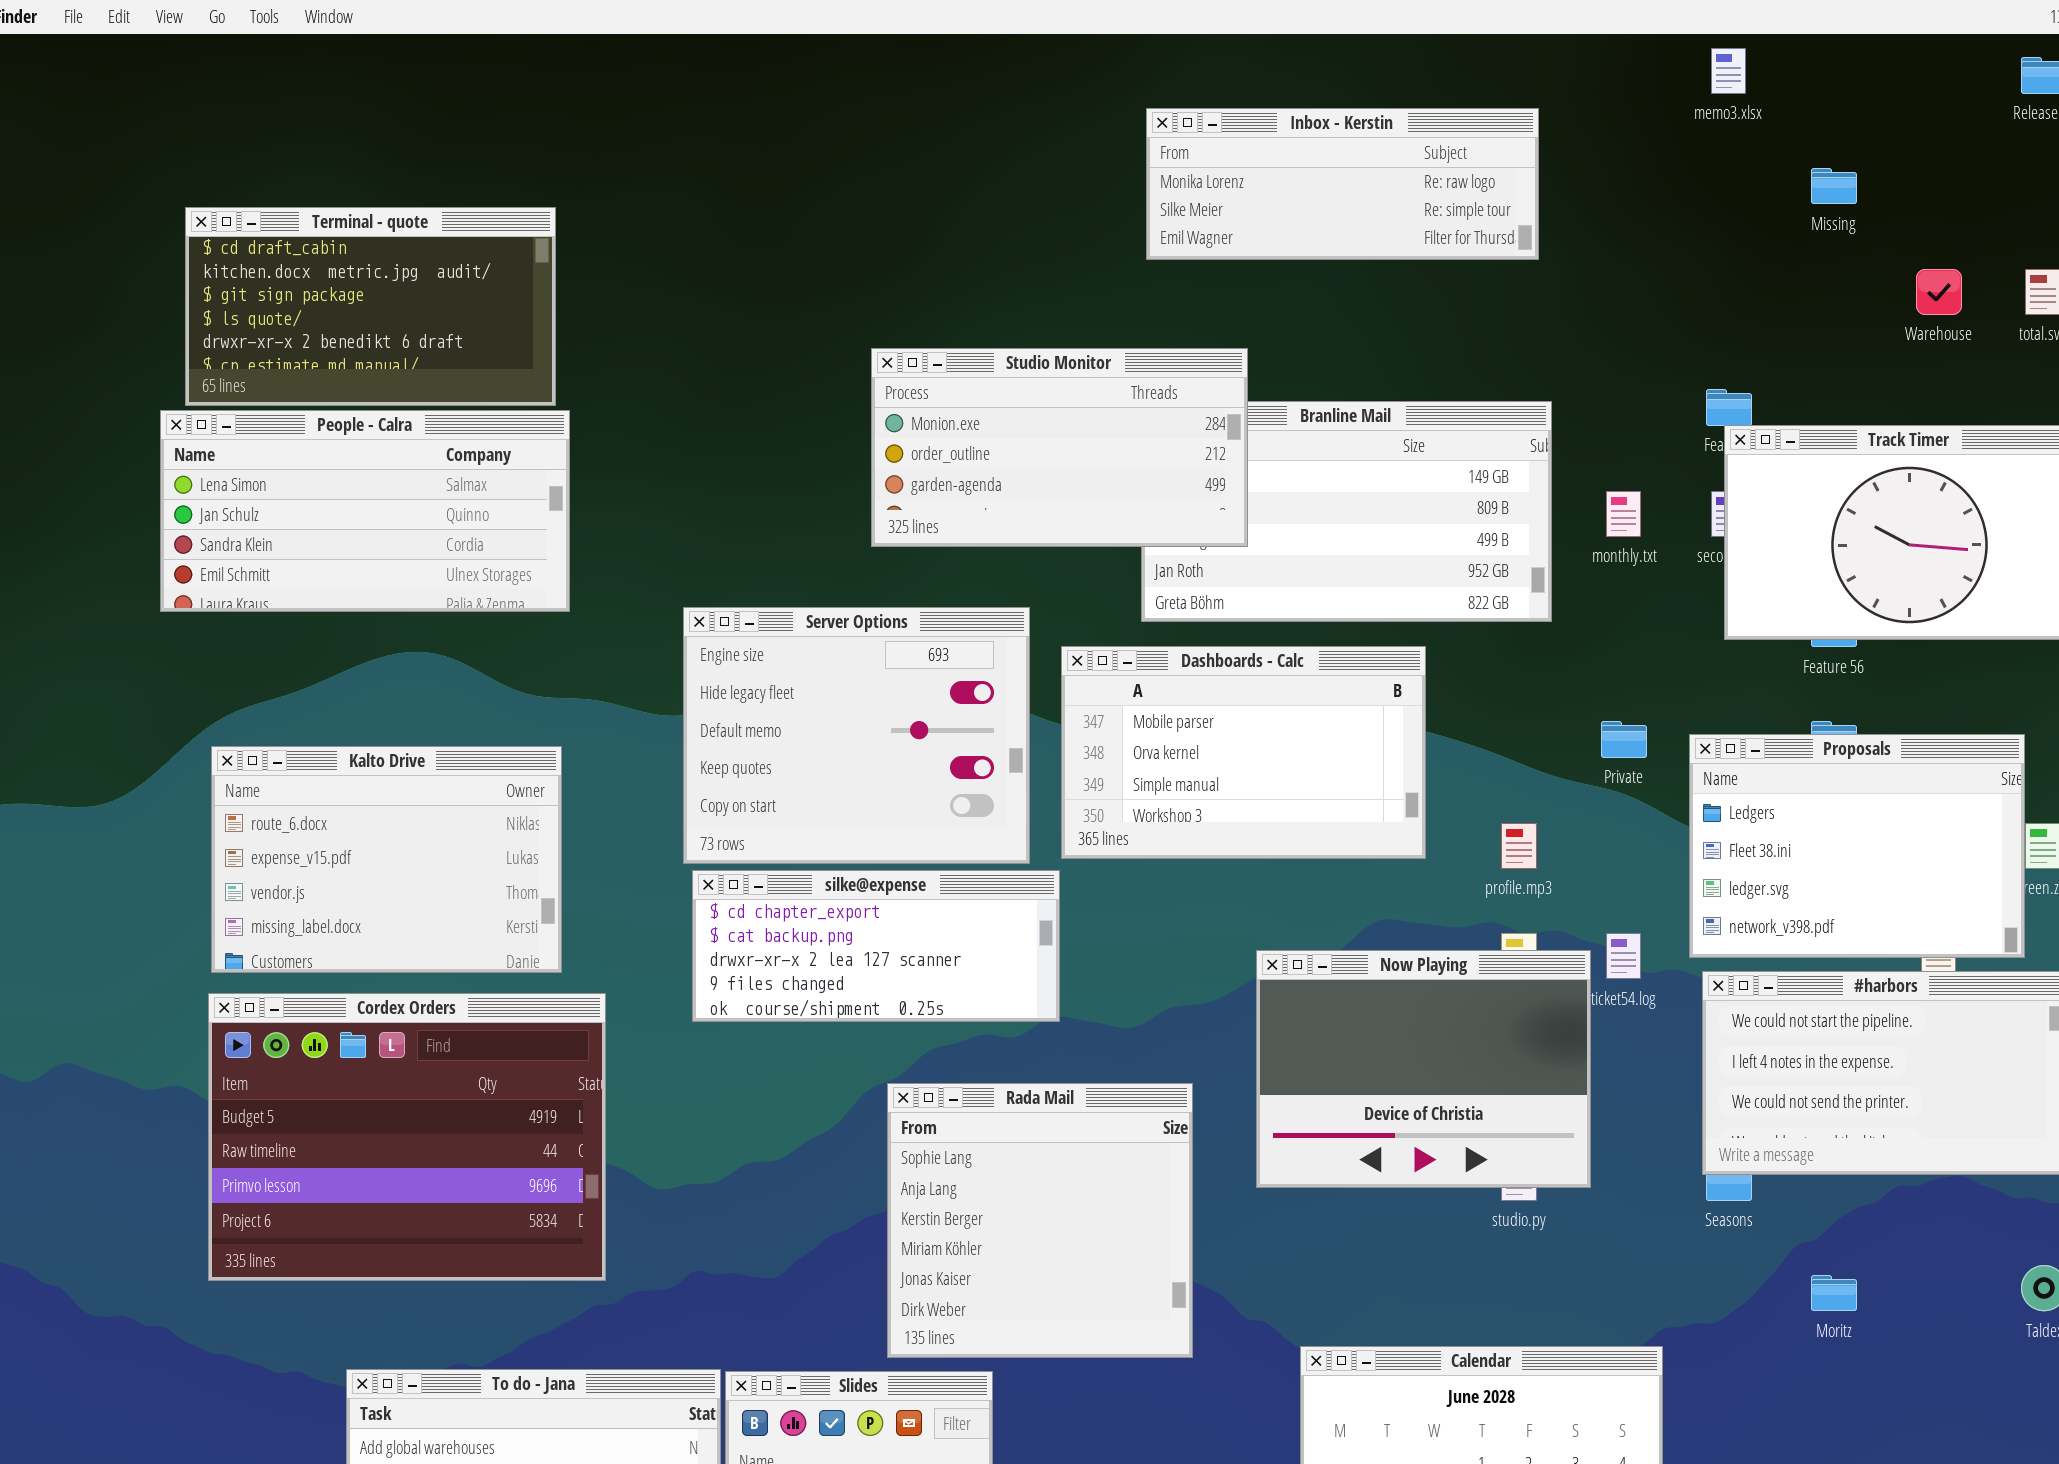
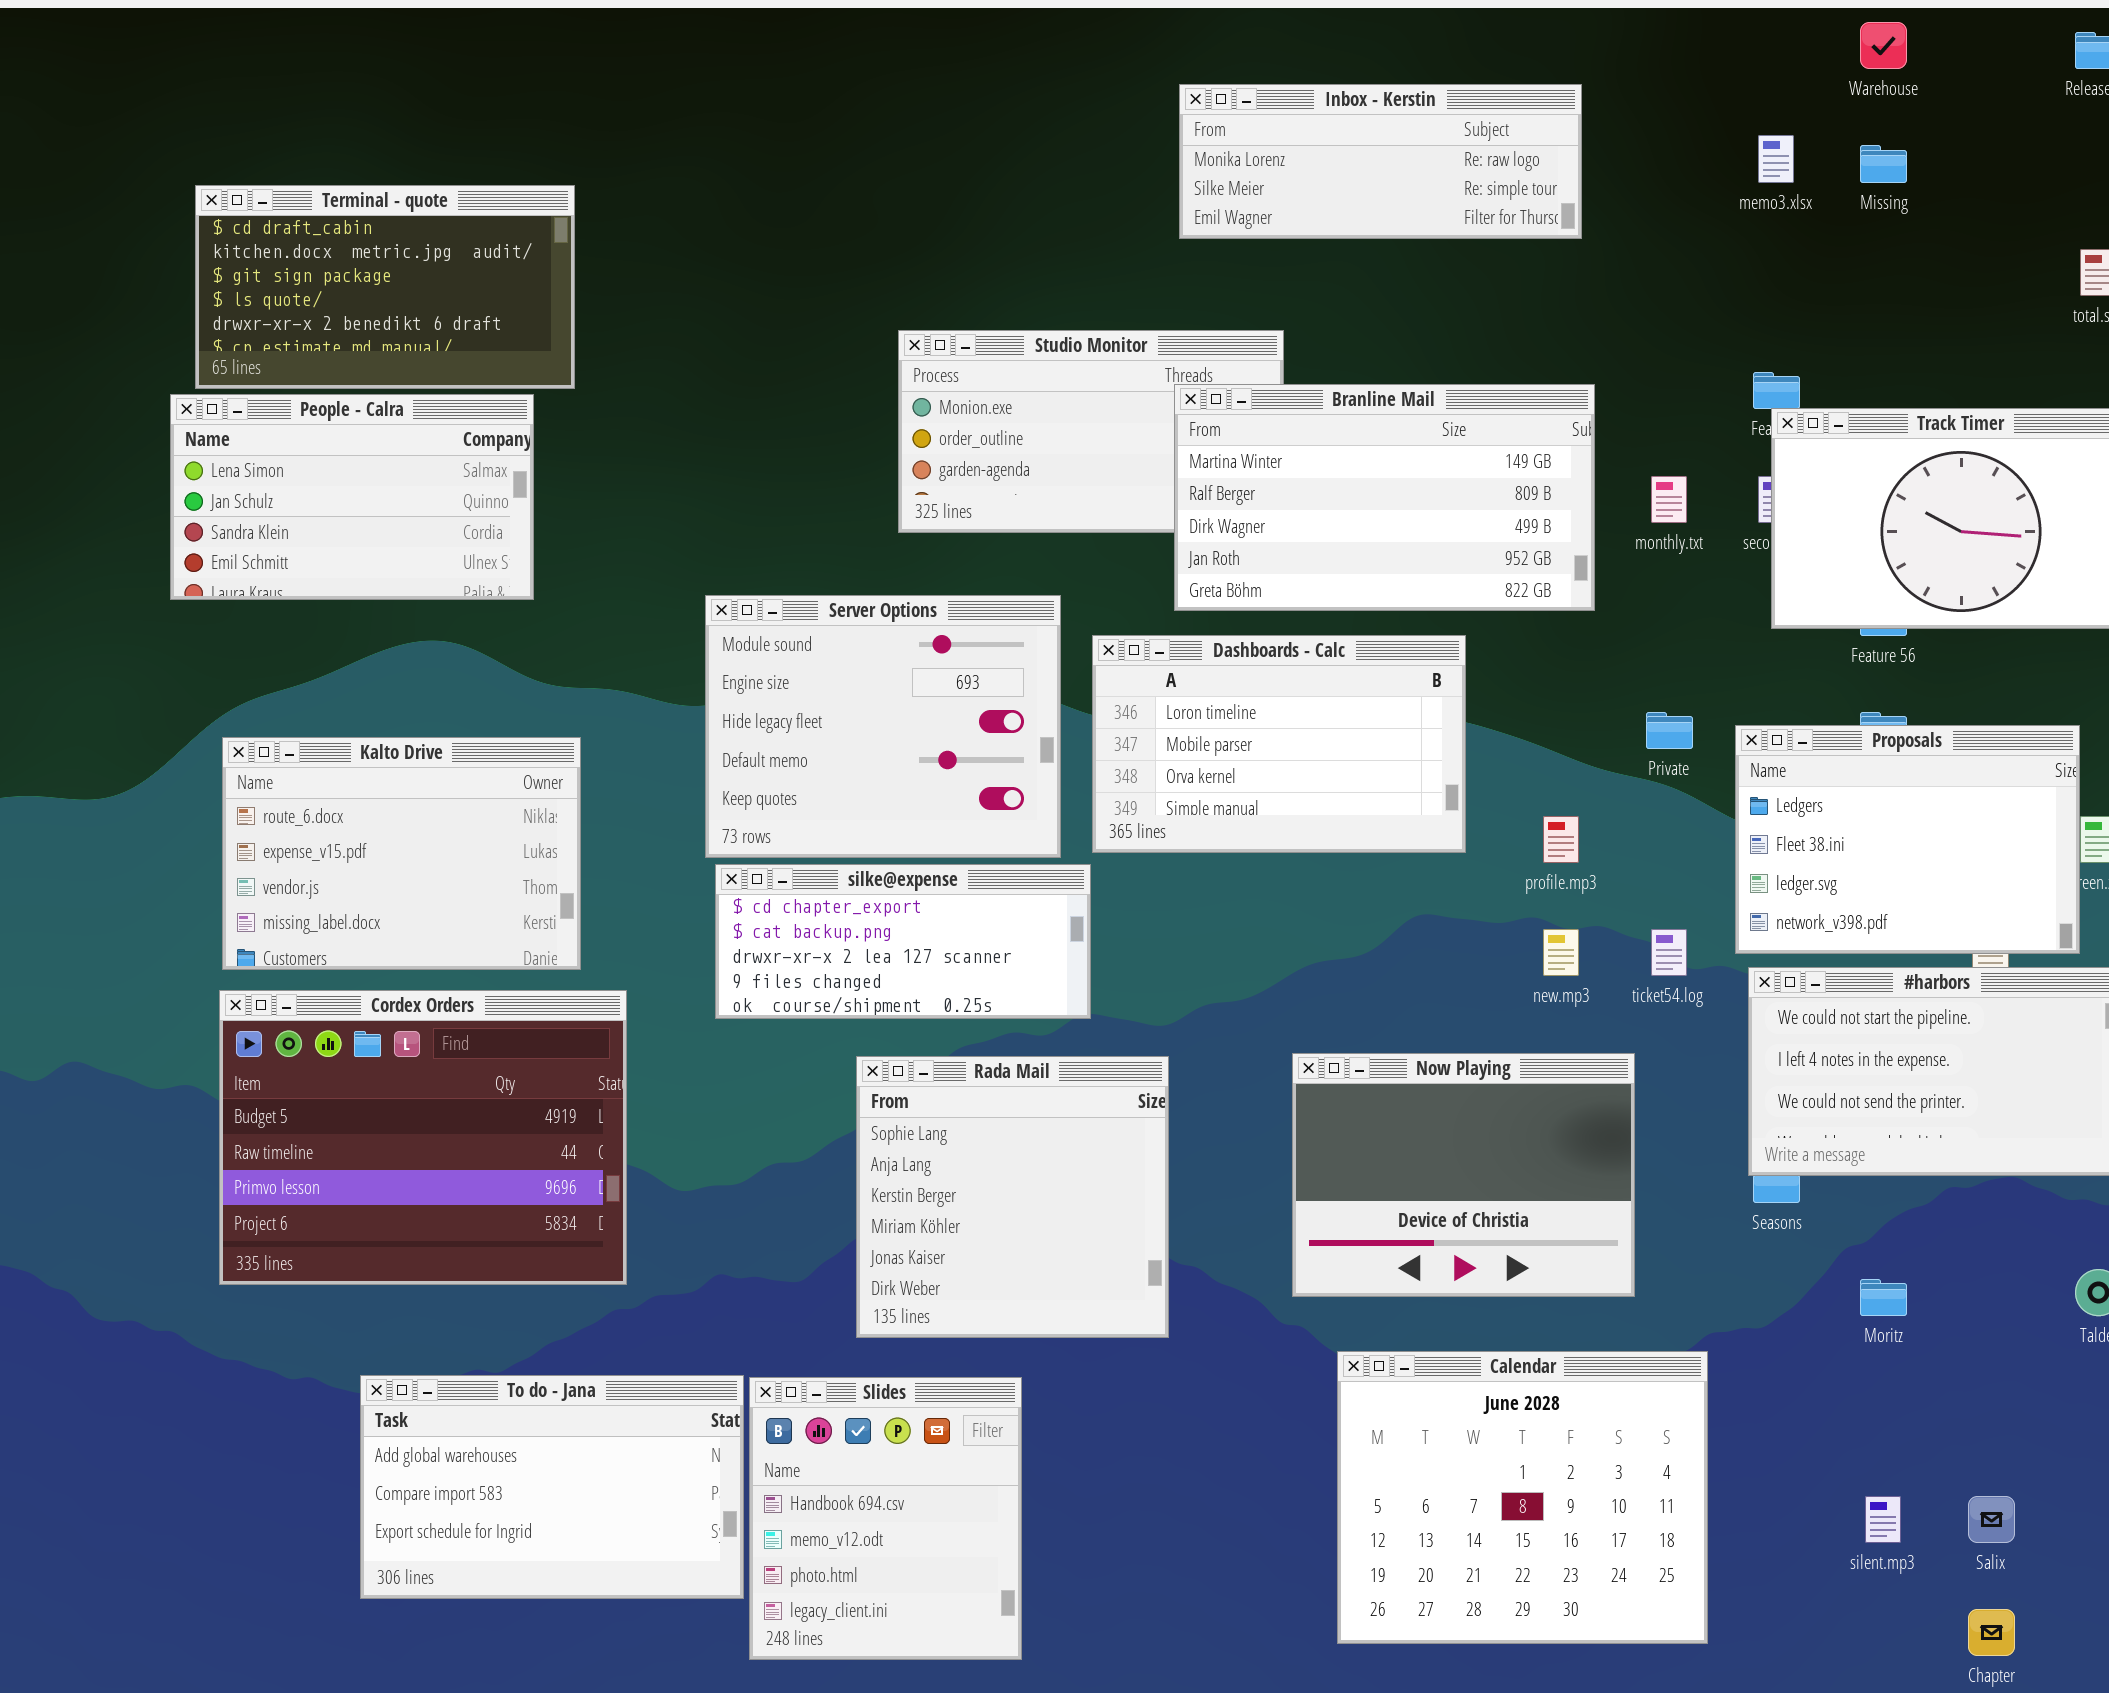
memo3.xlsx: [1711,48,1746,94] -> [1758,135,1794,183], moved
Warehouse: [1916,269,1962,315] -> [1860,22,1907,69], moved
Branline Mail: [1141,401,1552,622] -> [1174,384,1595,611], raised
People - Calra: [160,410,570,612] -> [170,394,534,600], resized
Server Options: [683,607,1030,864] -> [705,595,1061,858], scrolled up 1 row
Dashboards - Calc: [1061,646,1426,859] -> [1092,635,1466,853], scrolled up 1 row
Now Playing: [1256,950,1591,1188] -> [1292,1053,1635,1297], moved
Rada Mail: [887,1083,1193,1358] -> [856,1056,1169,1338], moved

